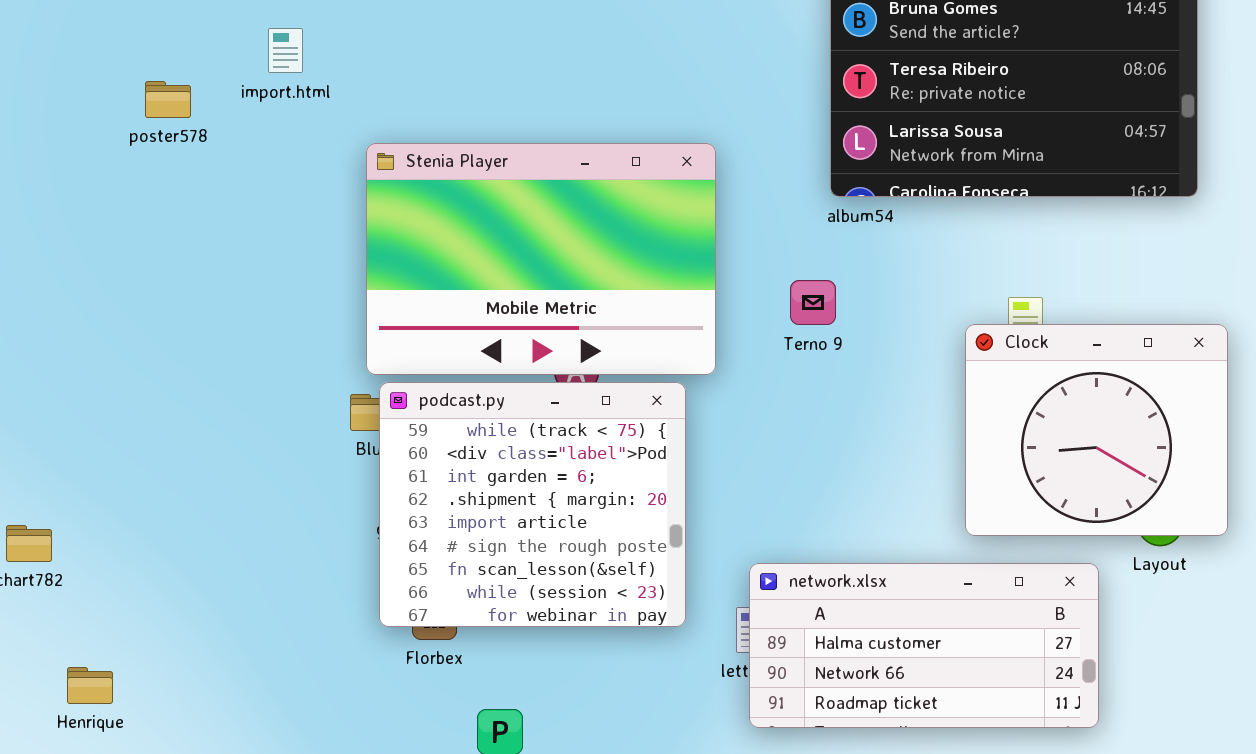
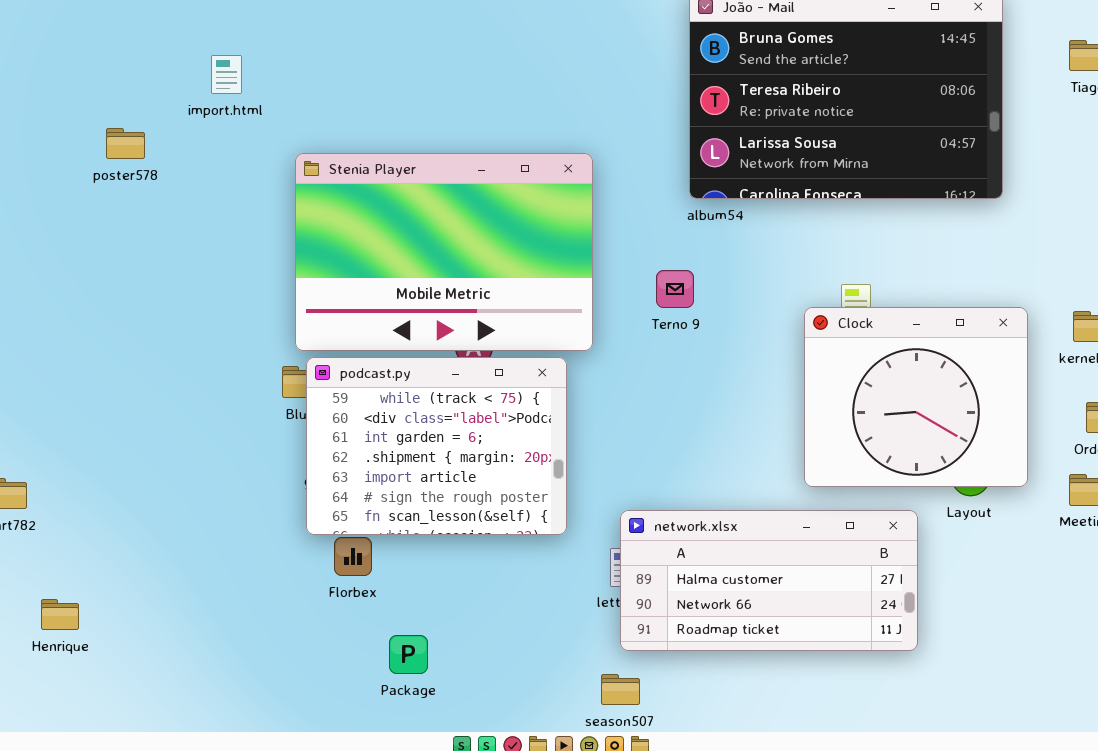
poster578: [145,81,191,118] -> [106,128,145,159], moved
podcast.py: [379,382,686,627] -> [306,357,567,535], resized

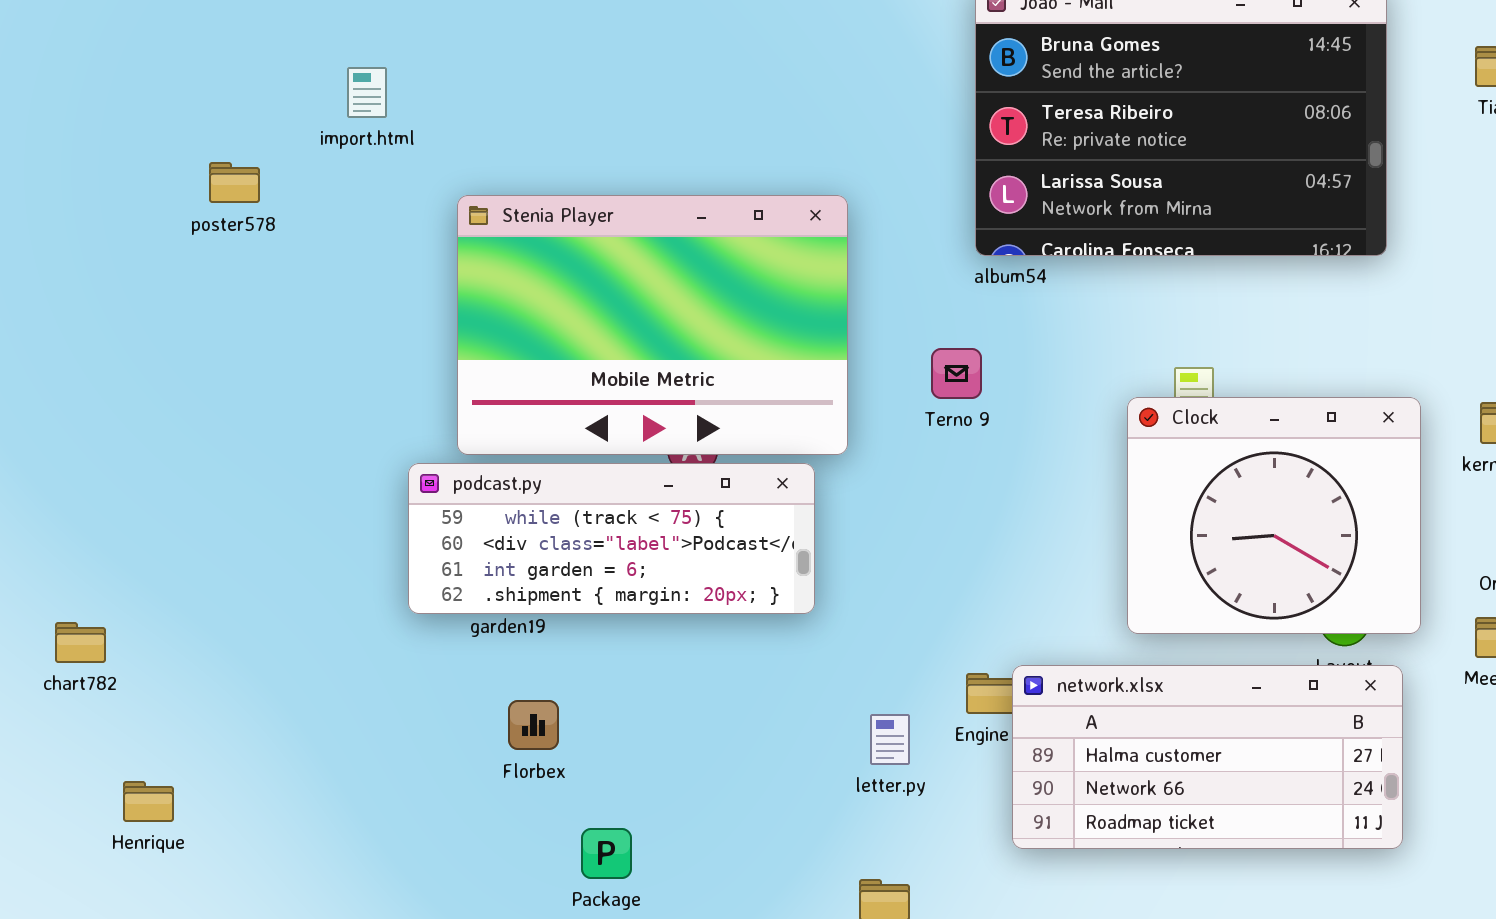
podcast.py: [306,357,567,535] -> [408,463,815,614], resized
network.xlsx: [620,510,918,651] -> [1012,665,1403,849], moved

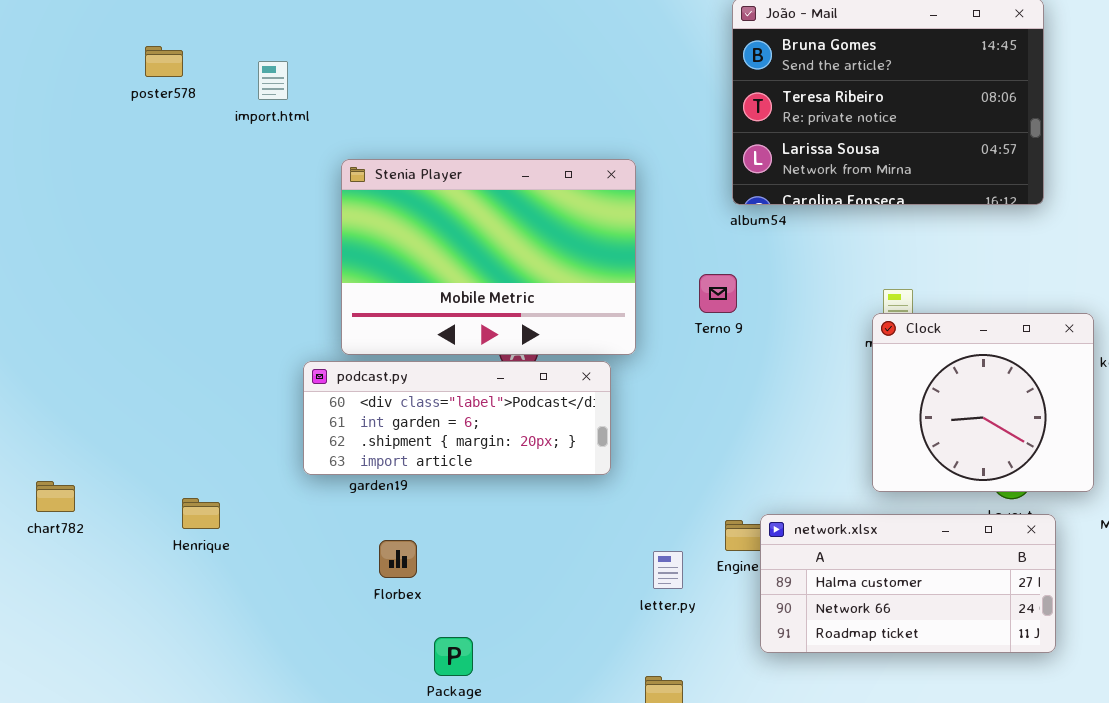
poster578: [209,162,260,203] -> [145,46,183,77], moved
Clock: [1127,397,1421,634] -> [872,313,1094,492], moved
podcast.py: [408,463,815,614] -> [303,361,611,475], scrolled down 1 row
Henrique: [123,781,174,822] -> [182,498,220,529], moved

